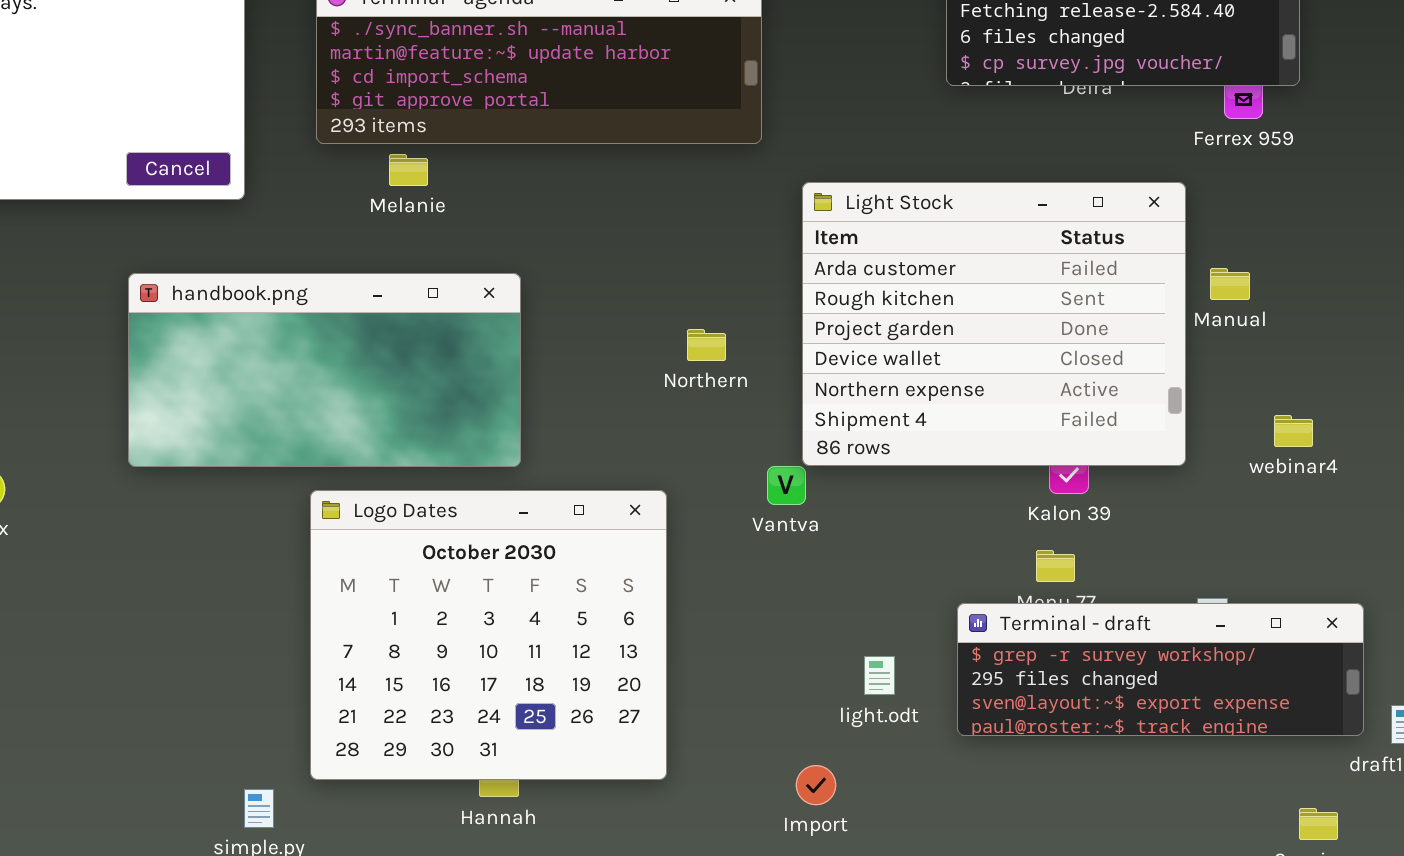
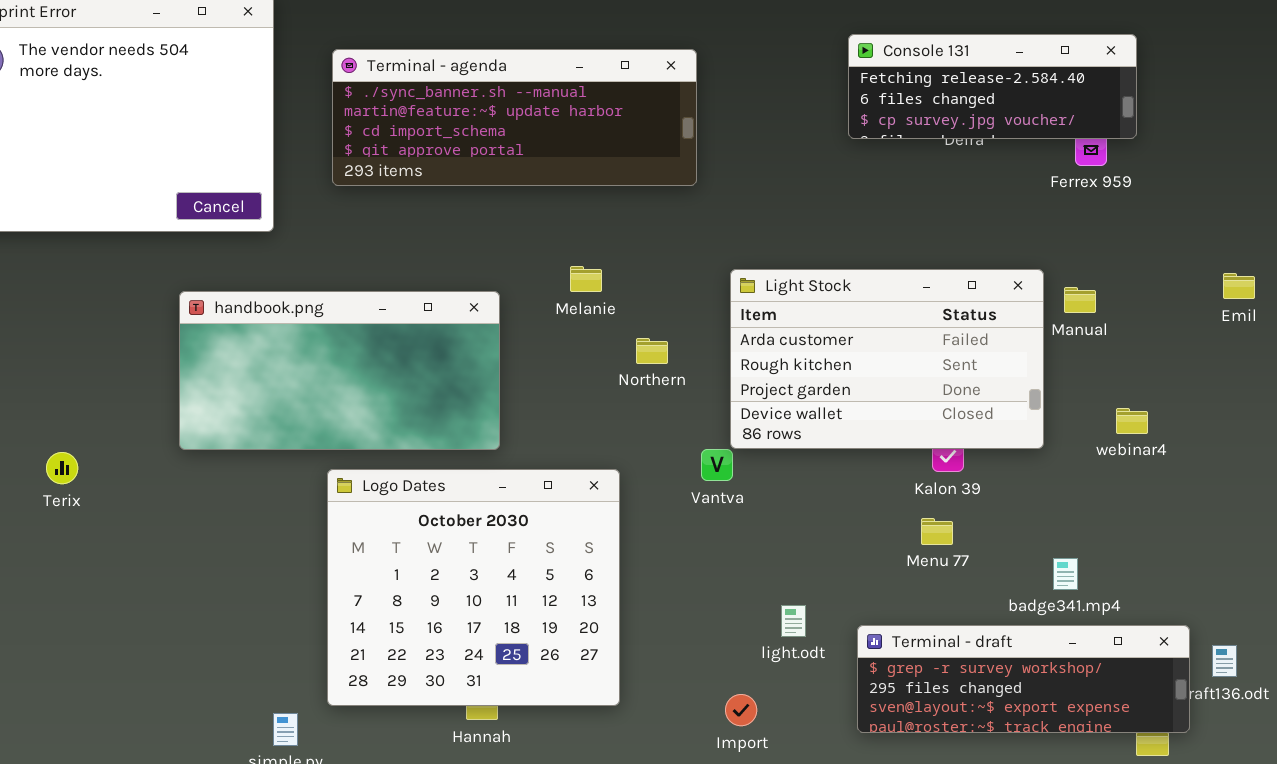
Melanie: [389,154,428,186] -> [570,266,602,292], moved
Light Stock: [802,182,1186,466] -> [730,269,1044,449], resized
Terminal - draft: [957,603,1364,736] -> [857,625,1190,733], moved

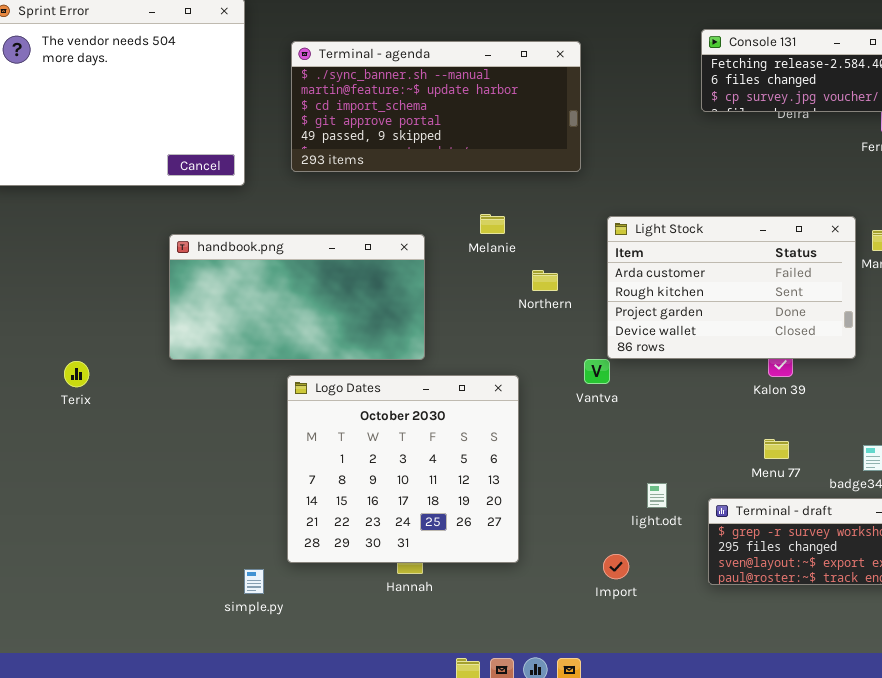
Terminal - agenda: [332,49,697,186] -> [291,41,581,172], resized
Menu 77: [921,518,953,545] -> [764,439,789,459], moved

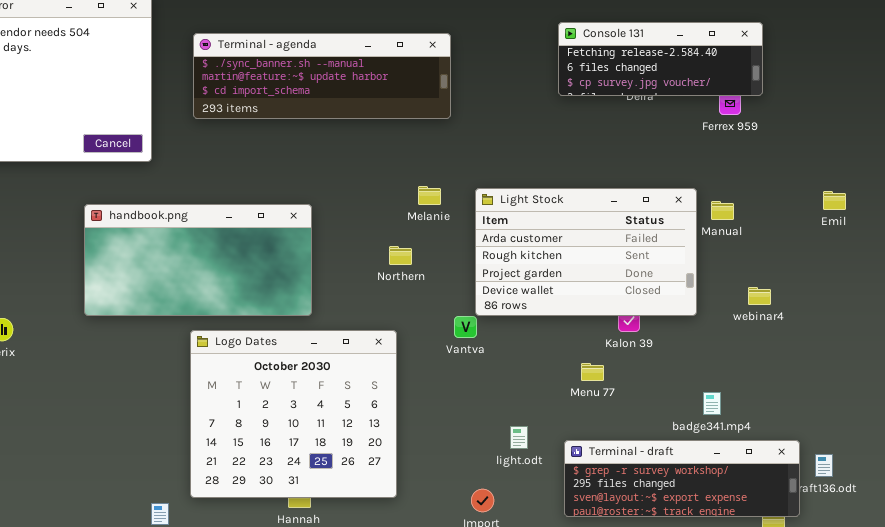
Terminal - agenda: [291,41,581,172] -> [193,33,451,119], resized
Melanie: [480,214,505,234] -> [418,186,441,205], moved
Northern: [532,270,558,291] -> [389,246,412,265], moved
Menu 77: [764,439,789,459] -> [581,363,604,381], moved

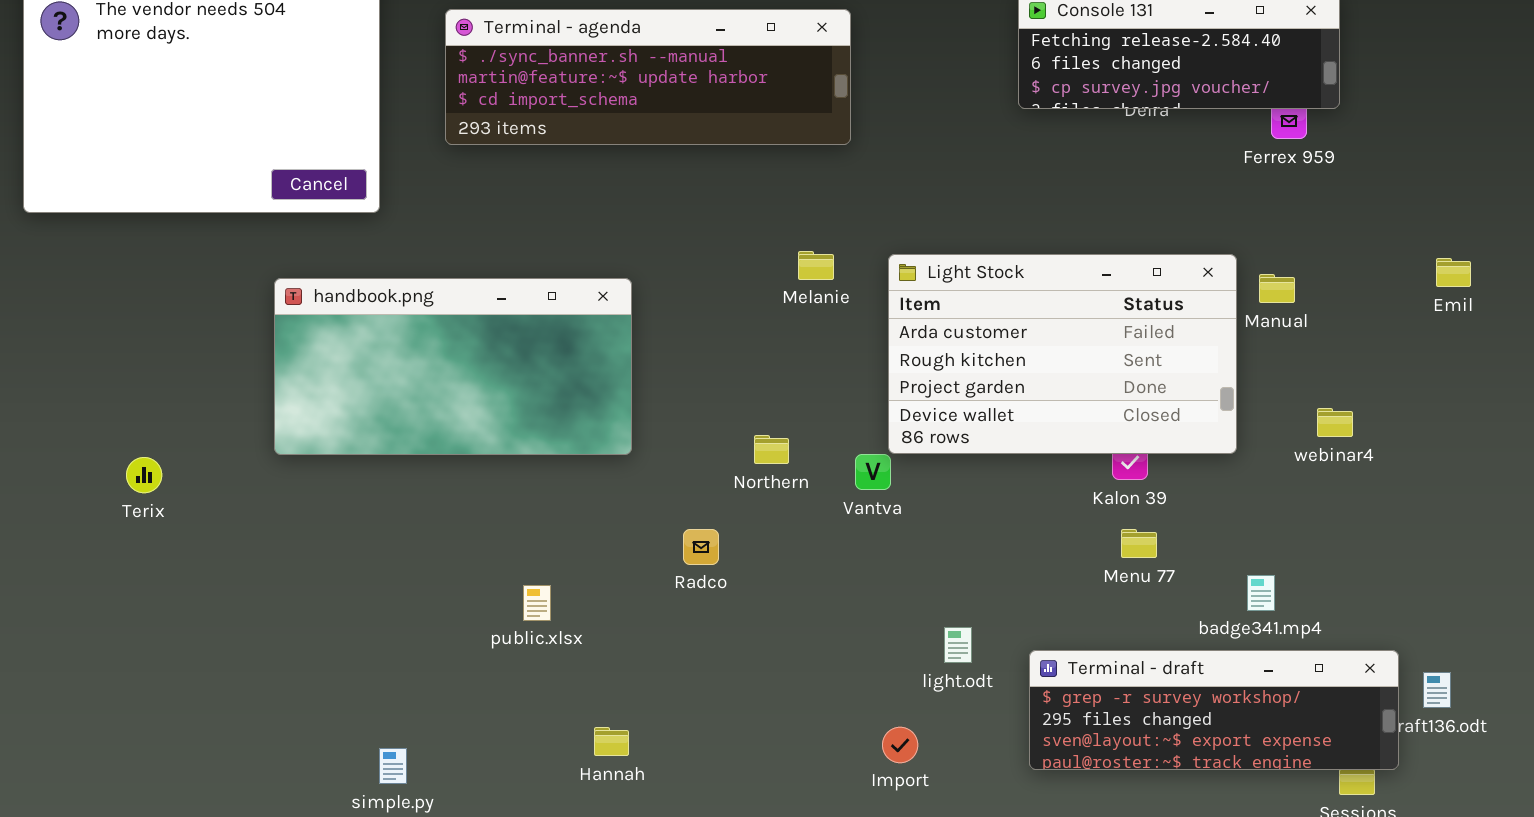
Northern: [389,246,412,265] -> [754,435,789,464], moved
Logo Dates: [190,330,397,498] -> none, closed
Menu 77: [581,363,604,381] -> [1121,529,1157,558], moved

